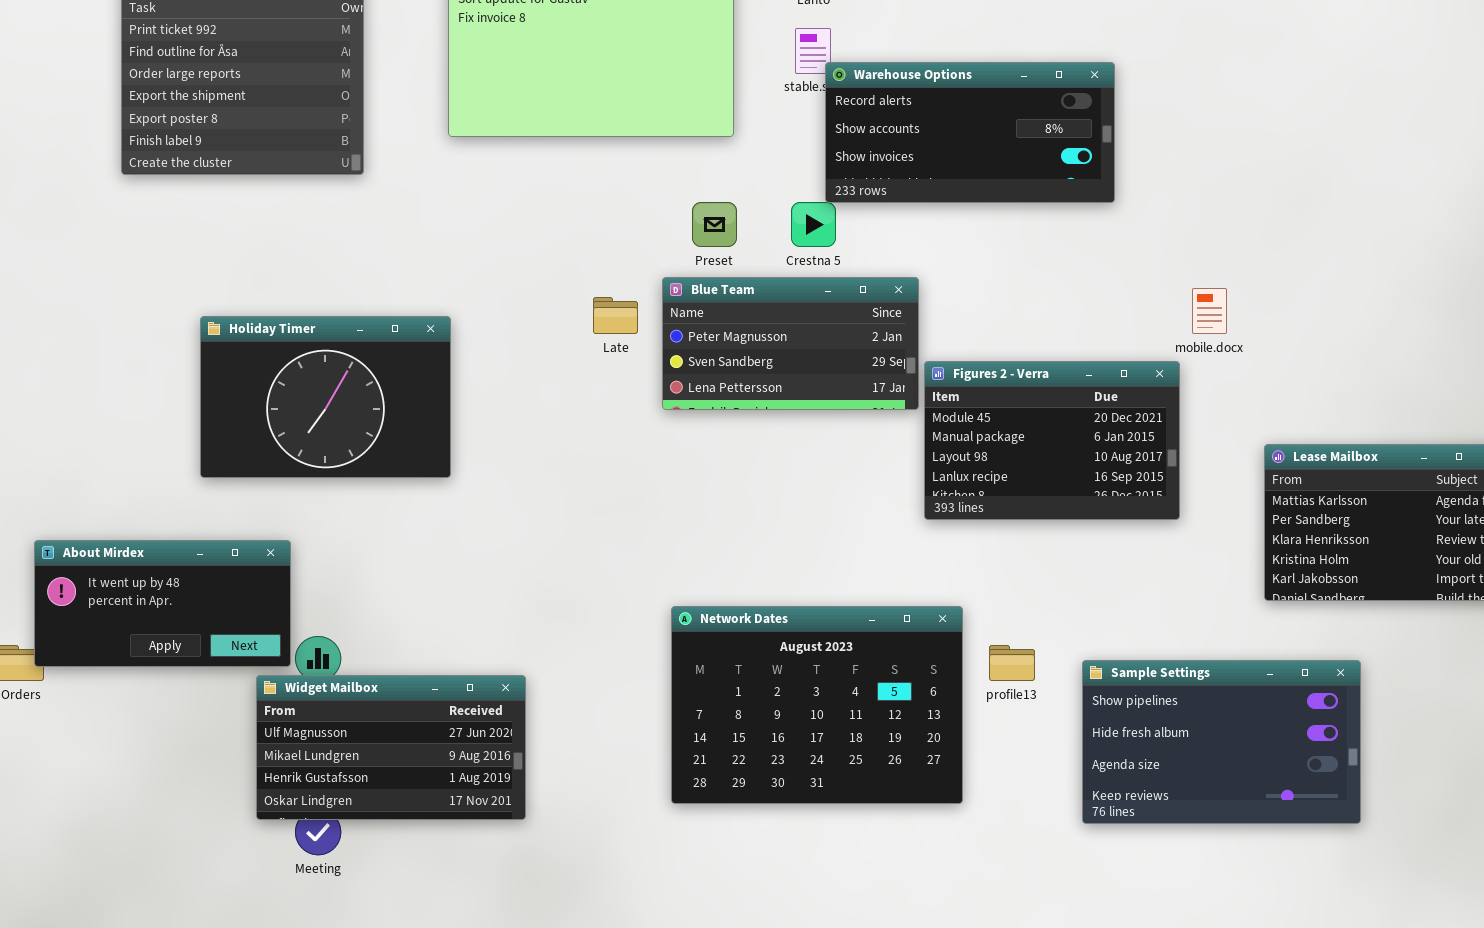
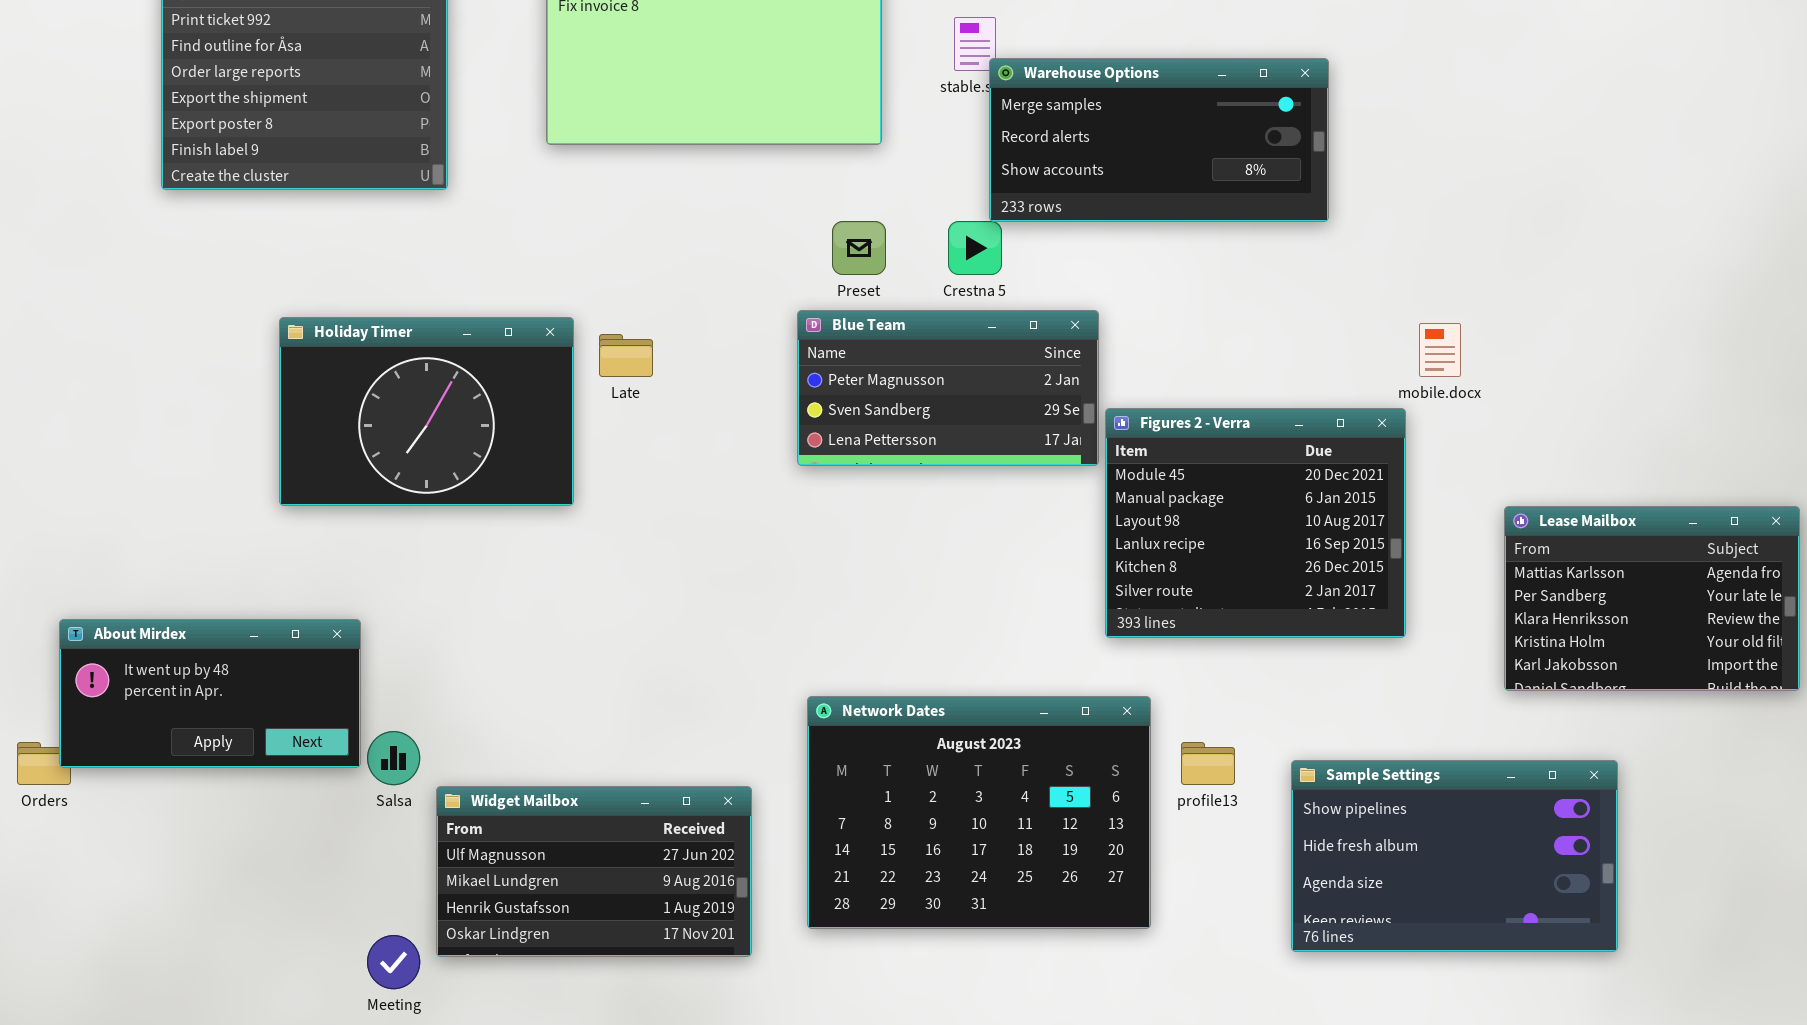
Warehouse Options: [825,62,1115,203] -> [989,58,1329,222], scrolled up 1 row
Late: [593,297,638,334] -> [599,334,653,377], moved
Holiday Timer: [200,316,451,478] -> [279,317,574,506], moved
Figures 2 - Verra: [924,361,1180,520] -> [1105,408,1406,638], resized
Widget Mailbox: [256,675,526,820] -> [436,786,752,957], moved

